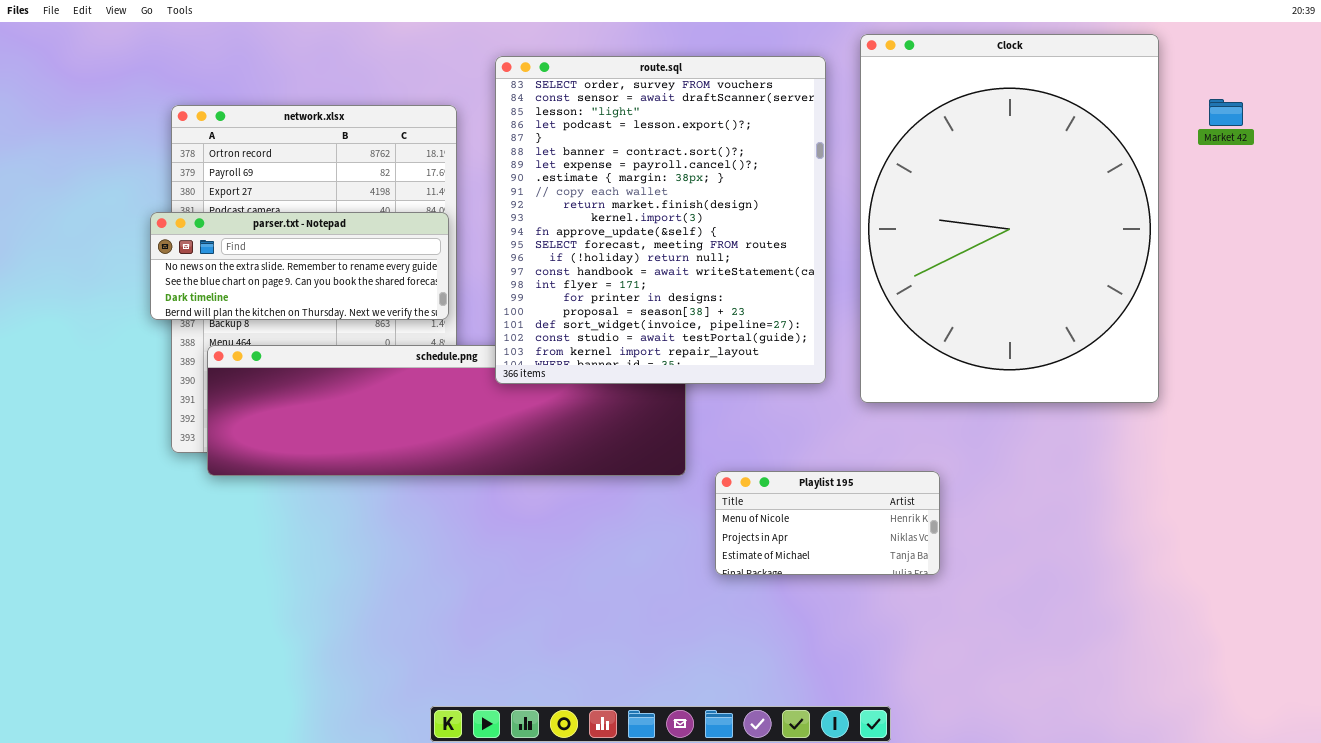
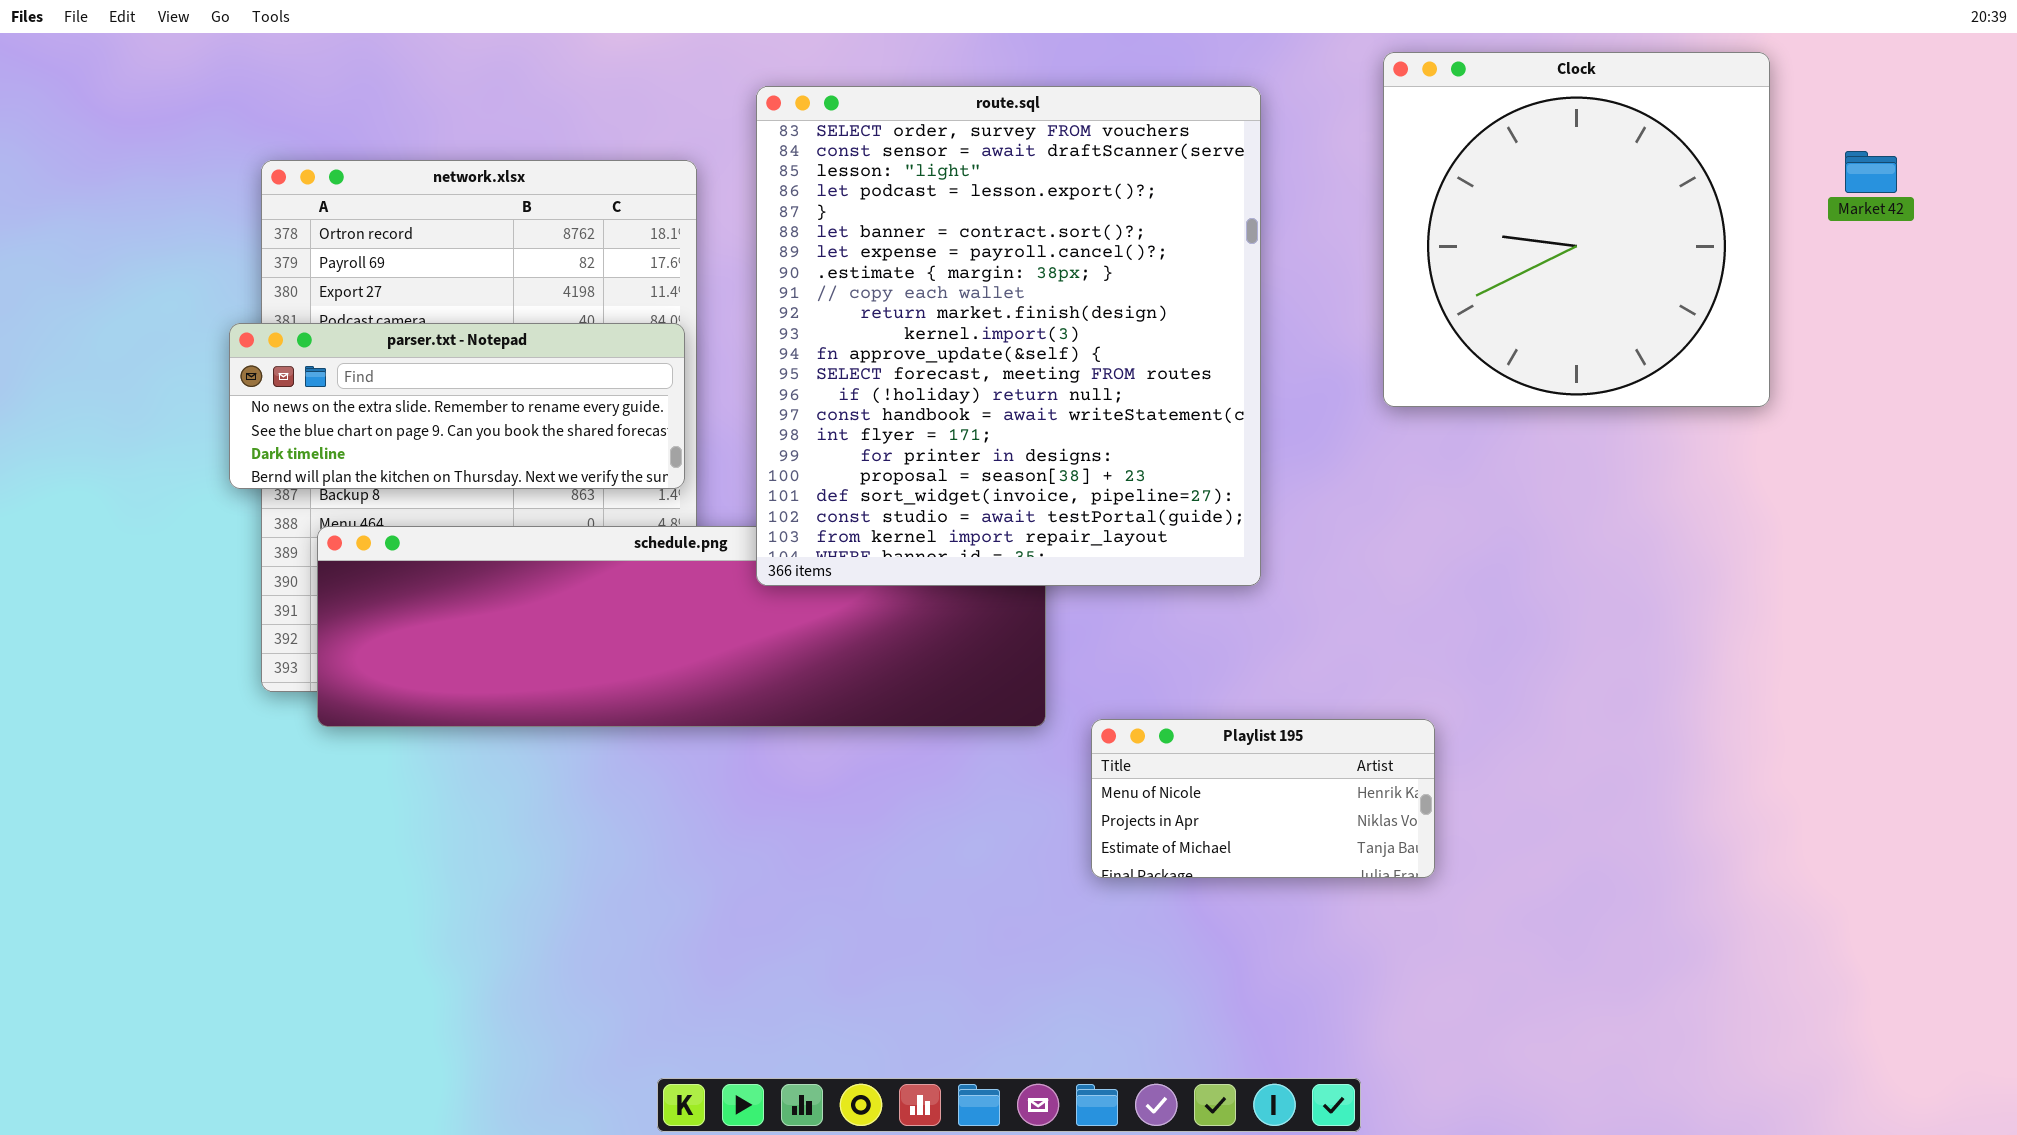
Clock: [860,34,1159,403] -> [1383,52,1770,407], resized

